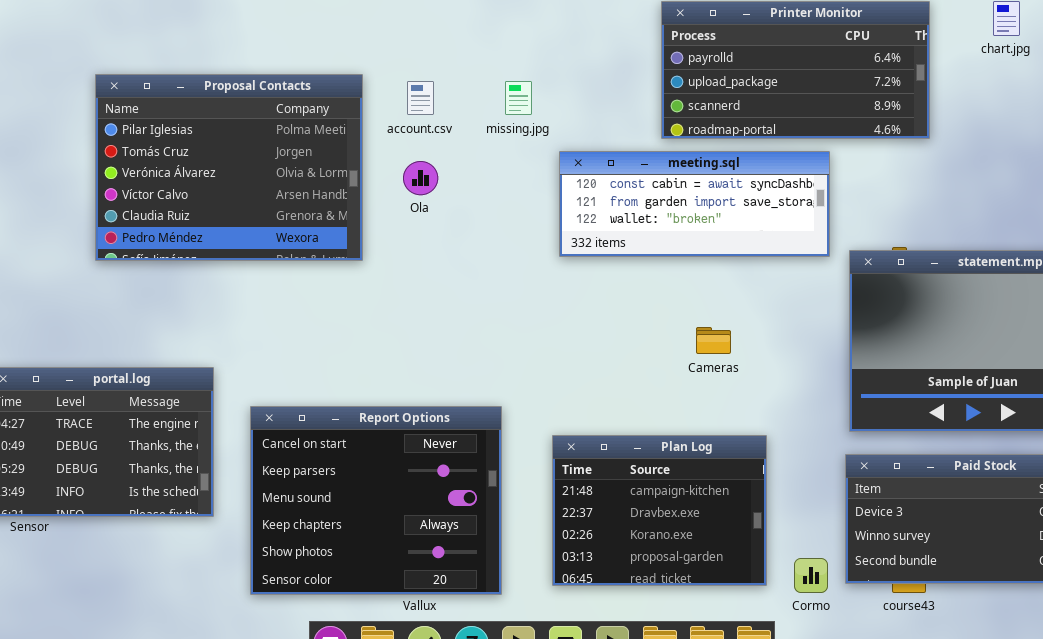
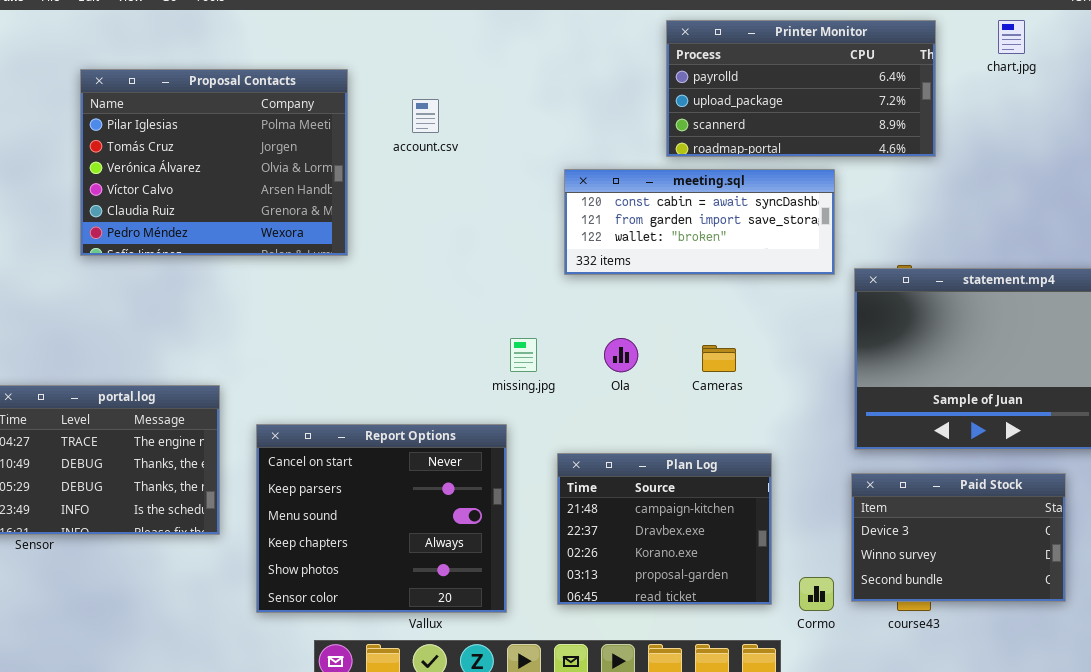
Proposal Contacts: [95,74,363,261] -> [80,69,348,256], moved
missing.jpg: [505,81,532,115] -> [510,338,537,372], moved
Ola: [403,161,438,195] -> [604,338,638,372], moved

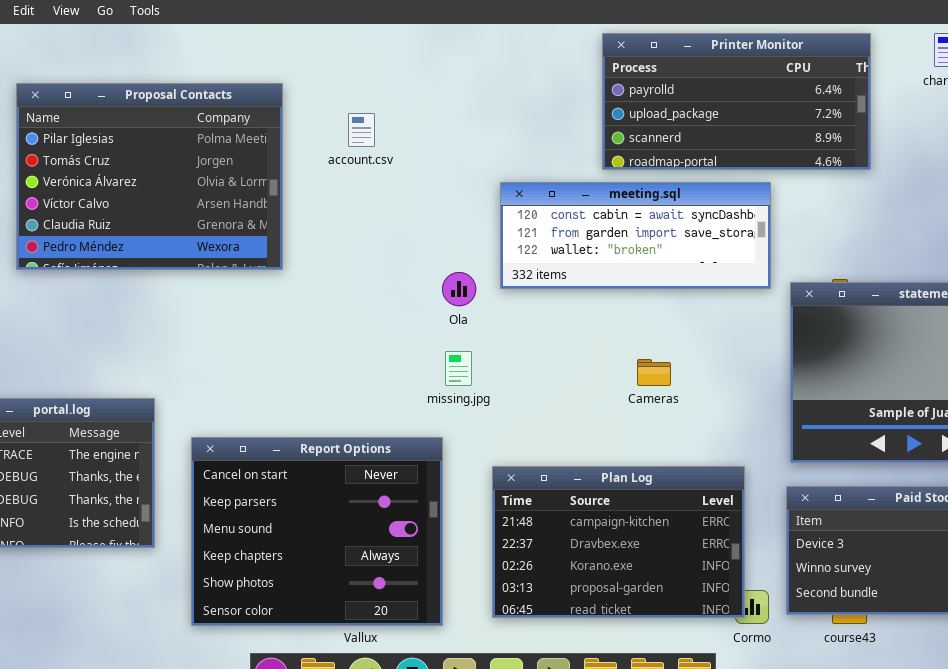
Ola: [604,338,638,372] -> [442,272,476,306], moved
Plan Log: [557,453,772,605] -> [492,466,745,618], resized

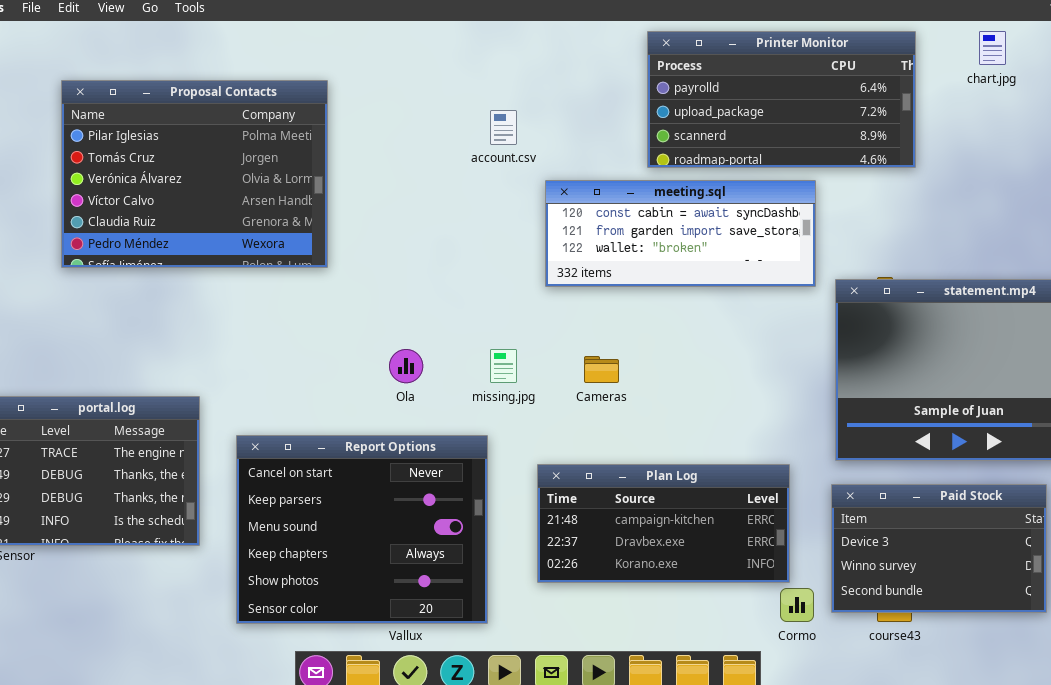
account.csv: [348,113,375,147] -> [490,110,517,145], moved
Ola: [442,272,476,306] -> [389,349,423,383], moved
Cameras: [637,359,671,386] -> [584,356,619,383], moved
Plan Log: [492,466,745,618] -> [537,464,790,583], resized

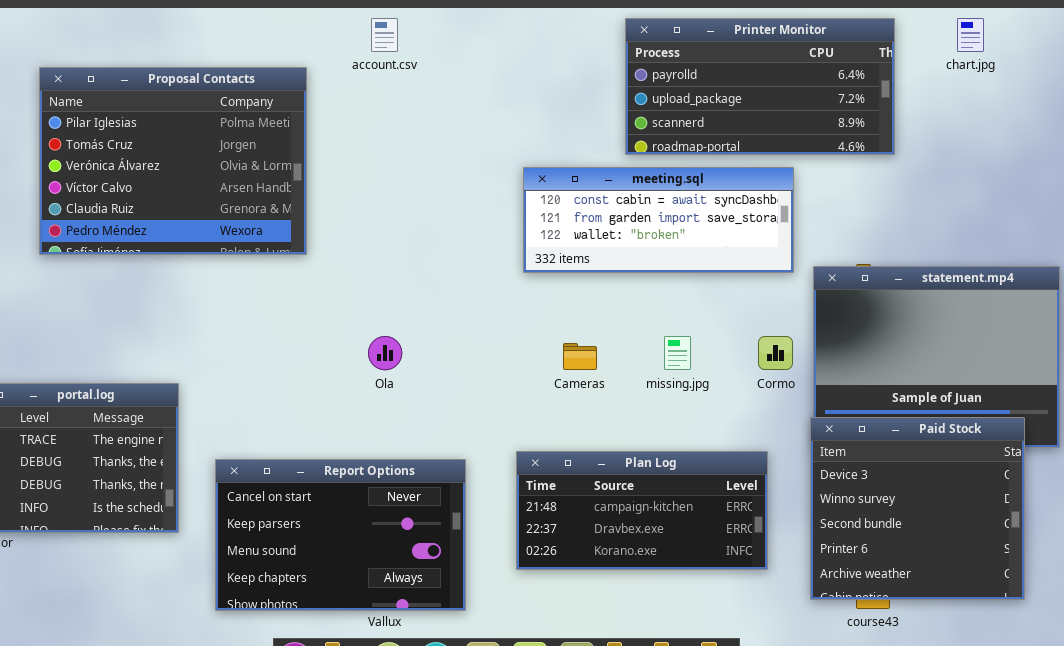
account.csv: [490,110,517,145] -> [371,18,398,52], moved
missing.jpg: [490,349,517,383] -> [664,336,691,370], moved
Report Options: [236,435,488,624] -> [215,459,466,611], resized
Paid Stock: [831,484,1047,613] -> [810,417,1025,600], resized
Cormo: [780,588,814,622] -> [758,336,793,370], moved

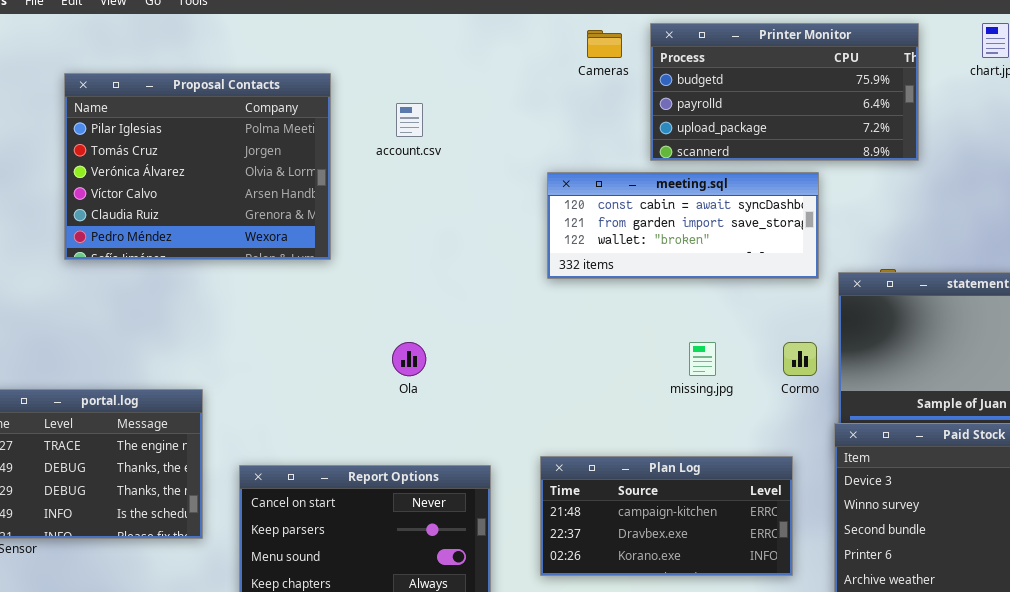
account.csv: [371,18,398,52] -> [396,103,423,137], moved
Printer Monitor: [625,18,895,155] -> [650,23,919,161], scrolled up 1 row
Cameras: [563,343,597,370] -> [587,30,622,58], moved

